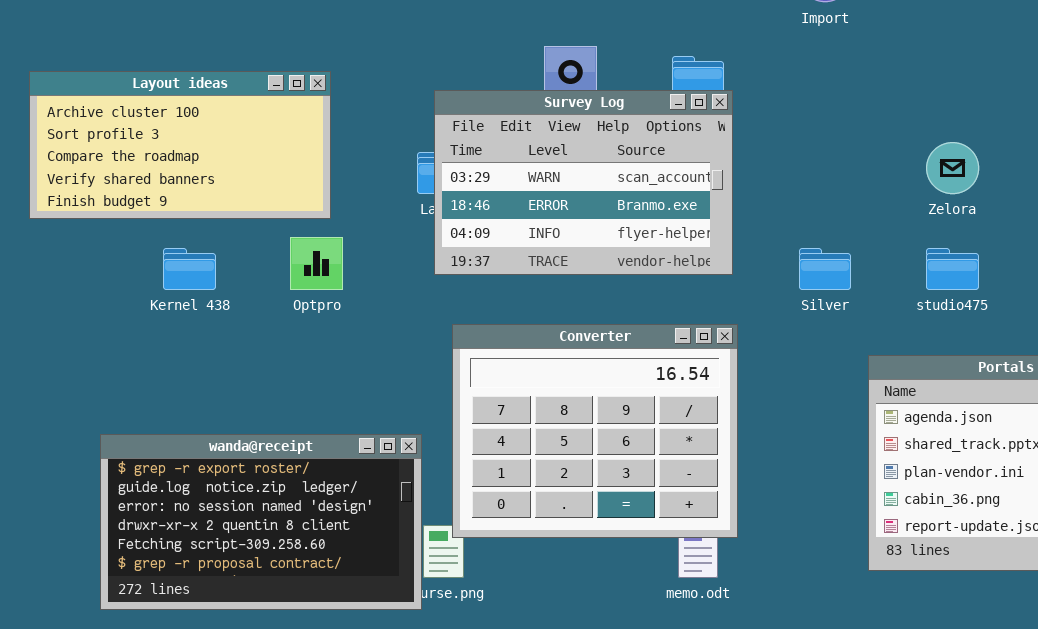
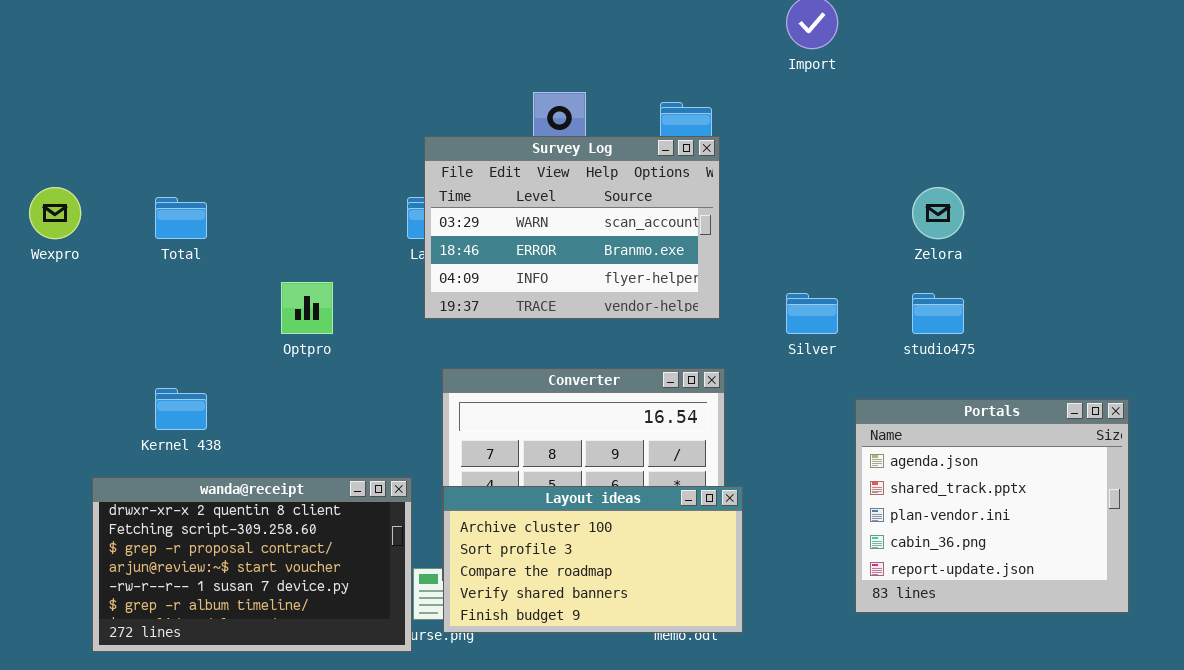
Layout ideas: [29,71,331,219] -> [443,486,743,633], moved
Kernel 438: [163,248,216,290] -> [155,388,207,430], moved
wanda@receipt: [100,434,422,610] -> [92,477,412,652], scrolled down 3 rows

